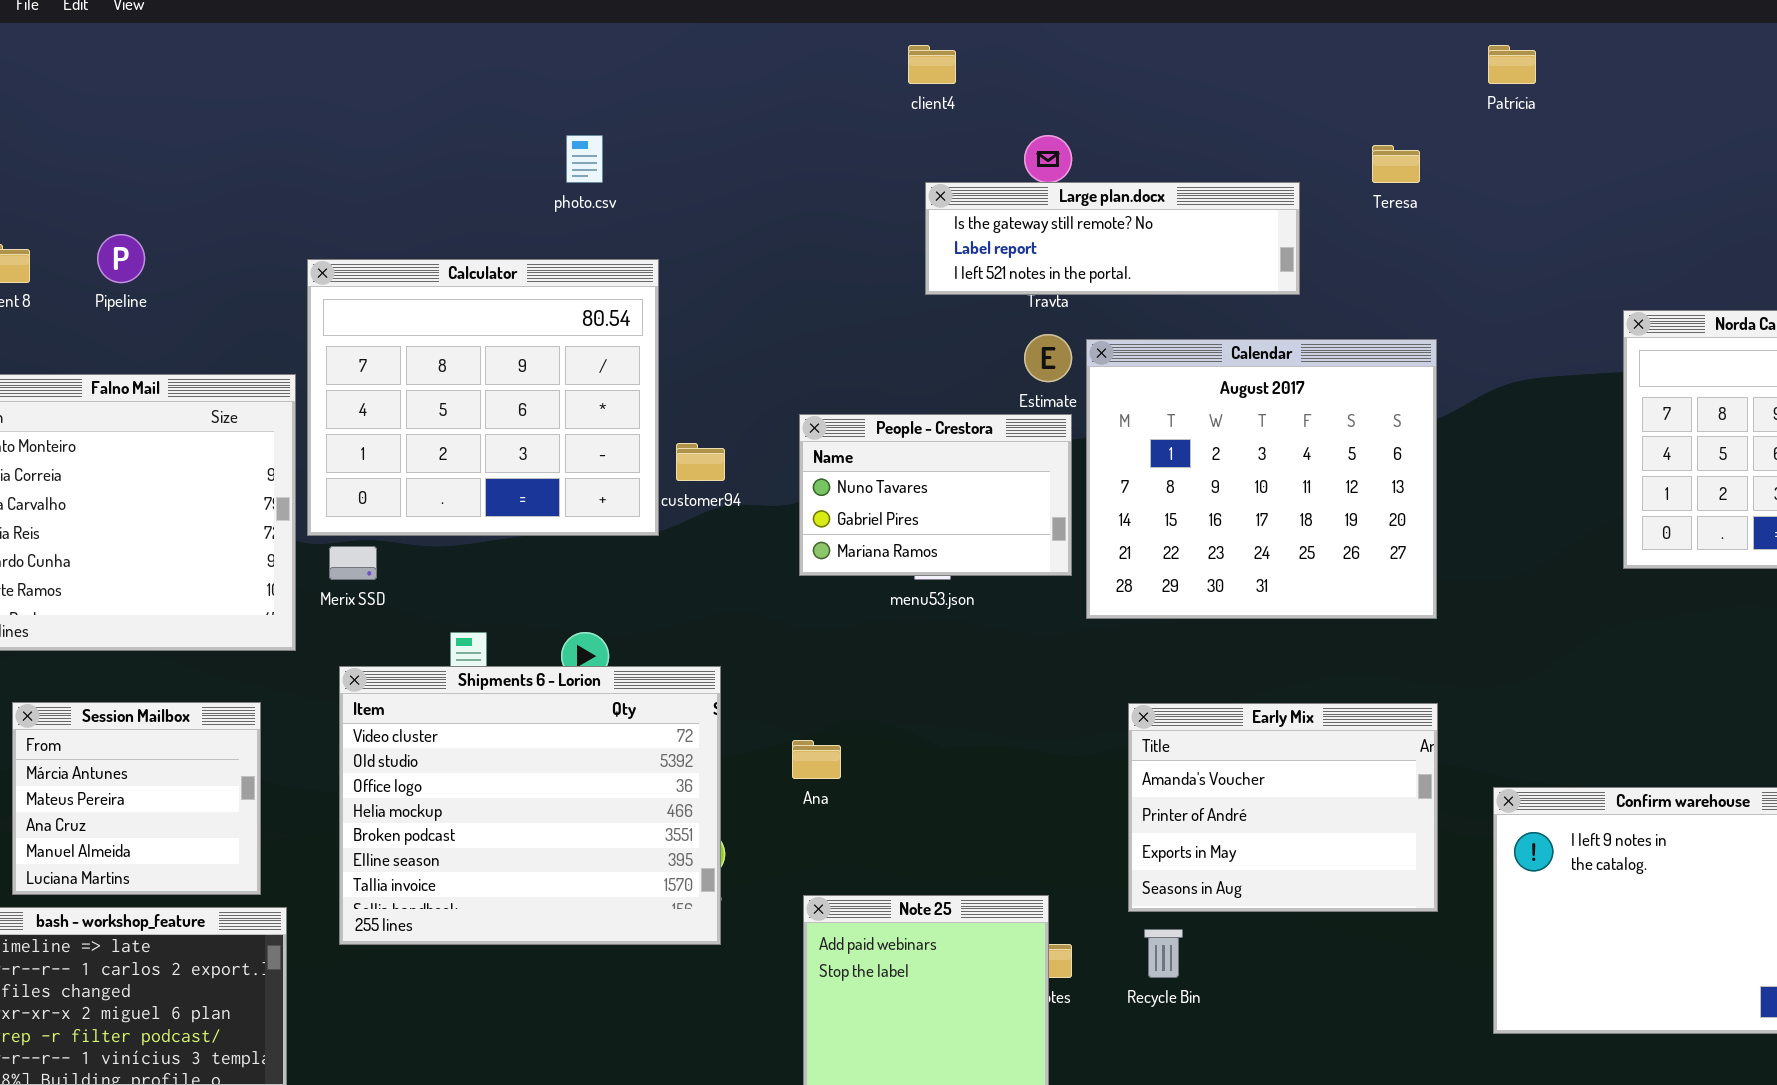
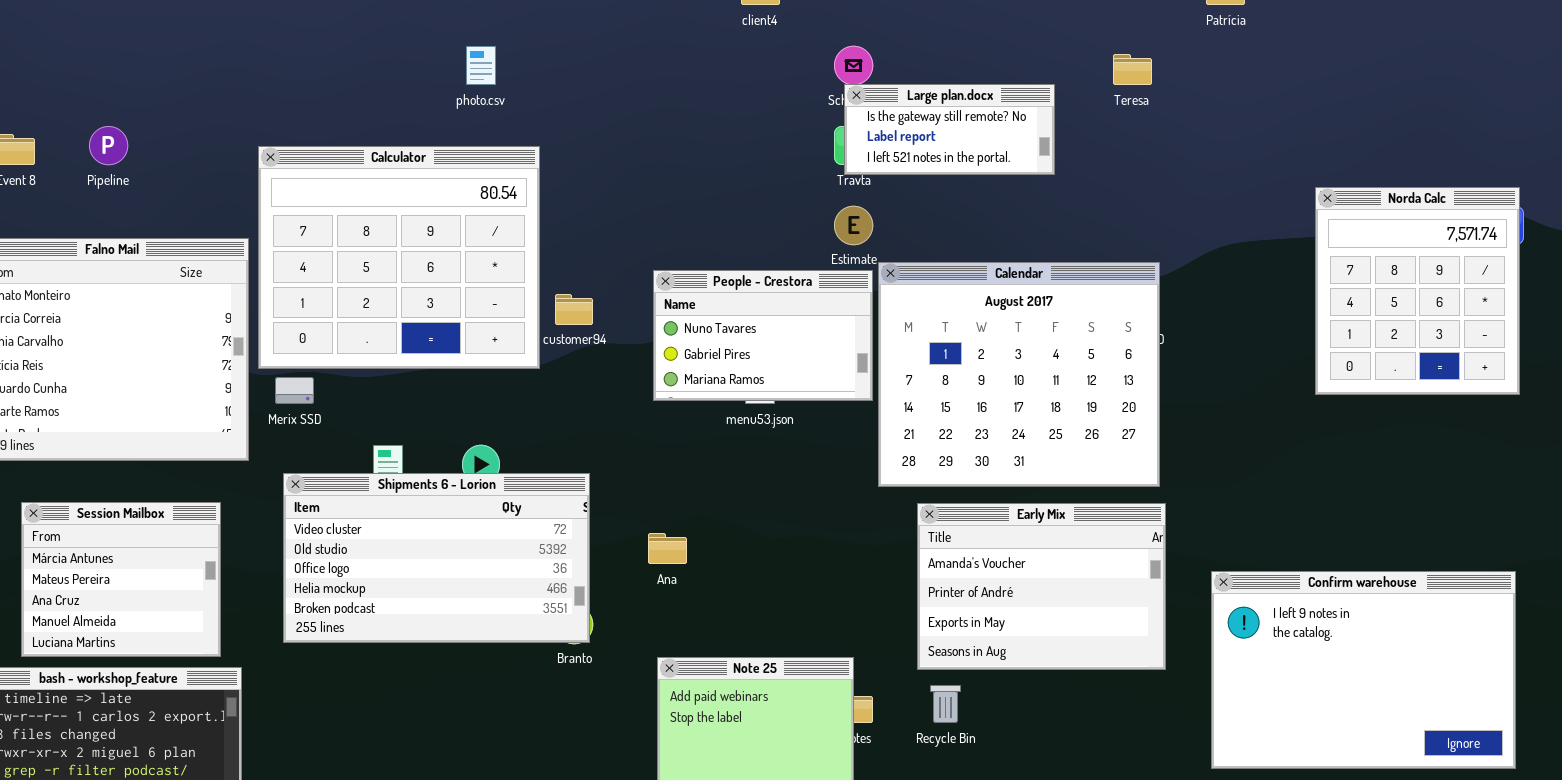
Large plan.docx: [925,182,1300,295] -> [844,84,1055,175], resized
Calendar: [1086,339,1437,619] -> [878,262,1160,487], moved
Shipments 6 - Lorion: [339,666,721,945] -> [283,473,590,643], resized

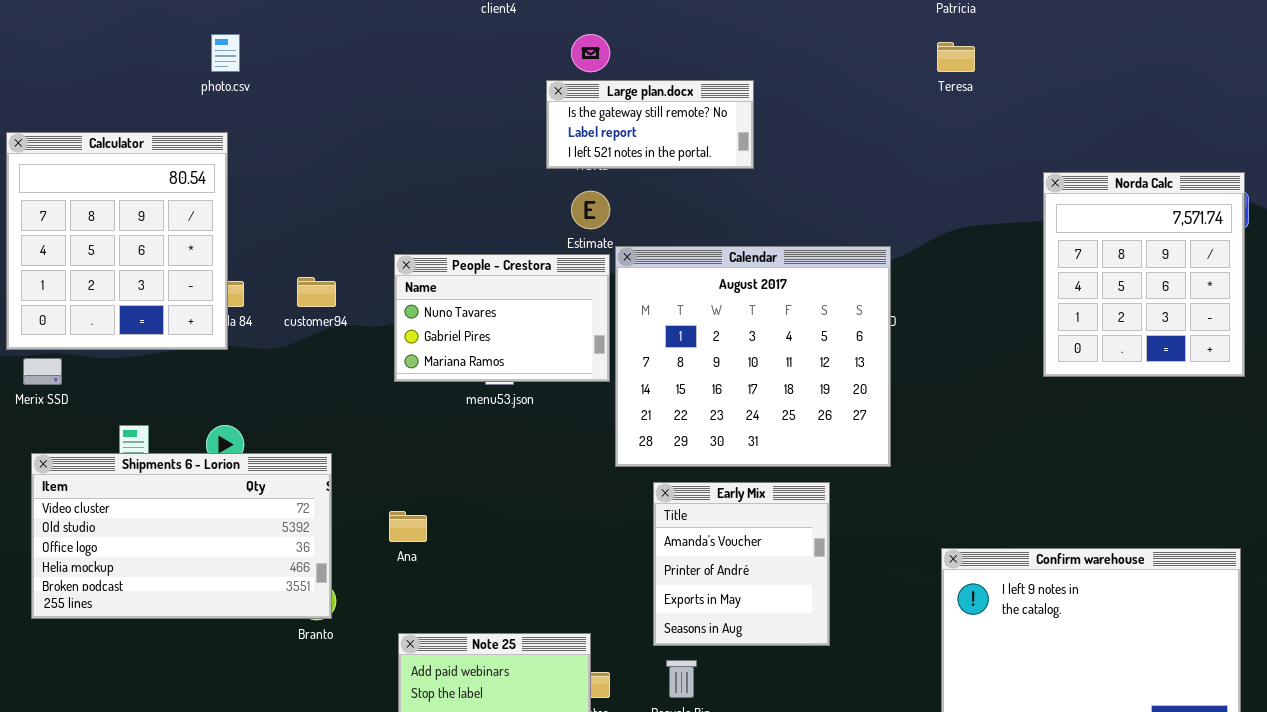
Teresa: [1113,54,1152,85] -> [937,42,975,72], moved
Large plan.docx: [844,84,1055,175] -> [546,80,754,169], moved
Calculator: [258,146,540,369] -> [6,132,228,350], resized
Early Mix: [917,503,1166,670] -> [653,482,830,646], resized

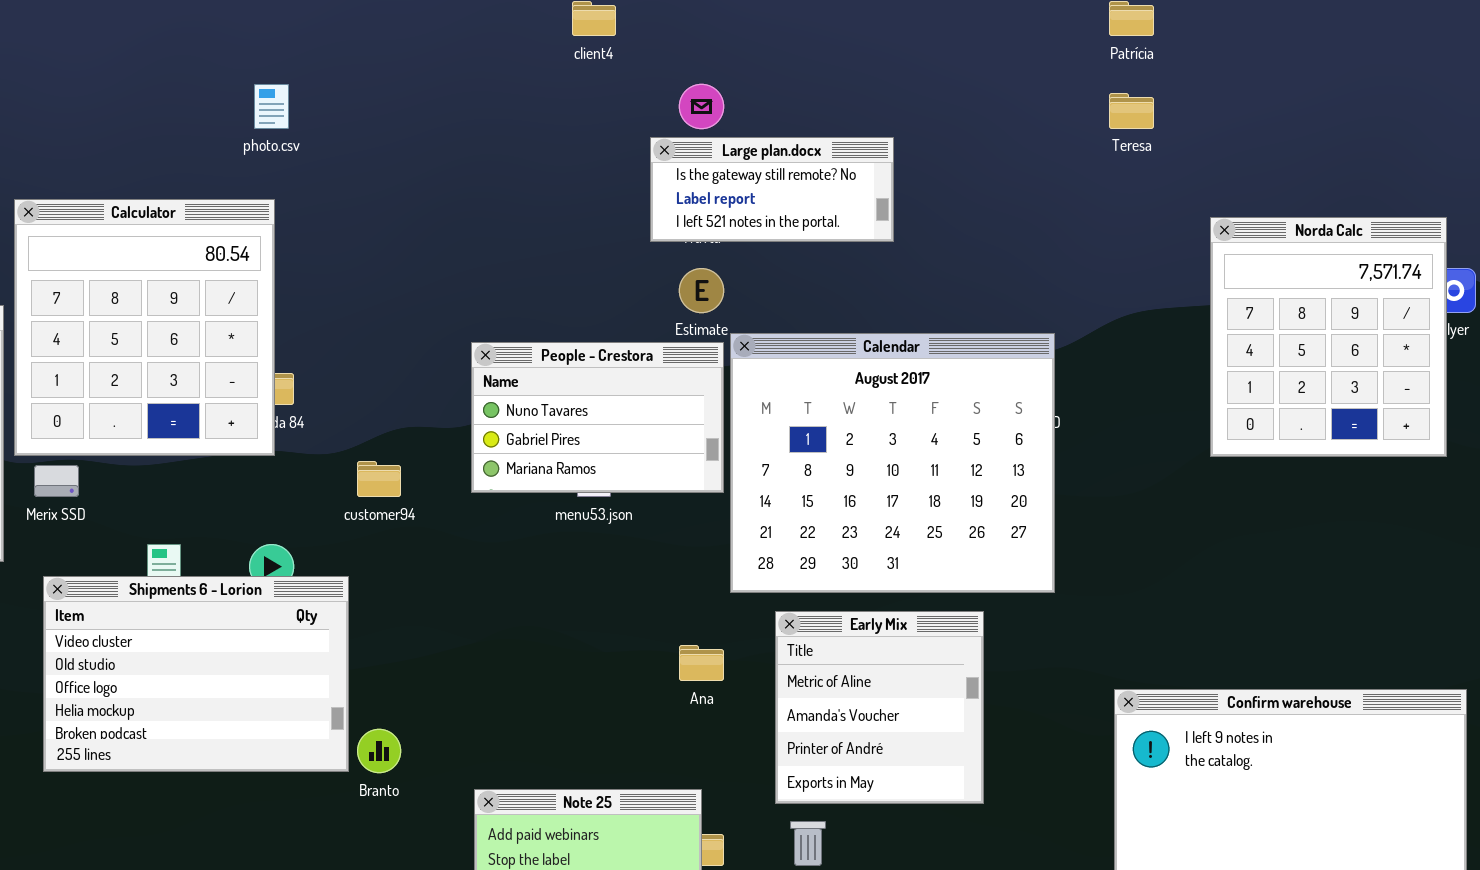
Norda Calc: [1043,172,1245,377] -> [1210,217,1447,457], moved
customer94: [297,277,336,307] -> [357,461,401,497], moved
Shipments 6 - Lorion: [31,453,332,619] -> [43,576,349,772], resized
Early Mix: [653,482,830,646] -> [775,611,984,804], scrolled up 1 row
Ana: [389,511,427,542] -> [679,645,724,681], moved

